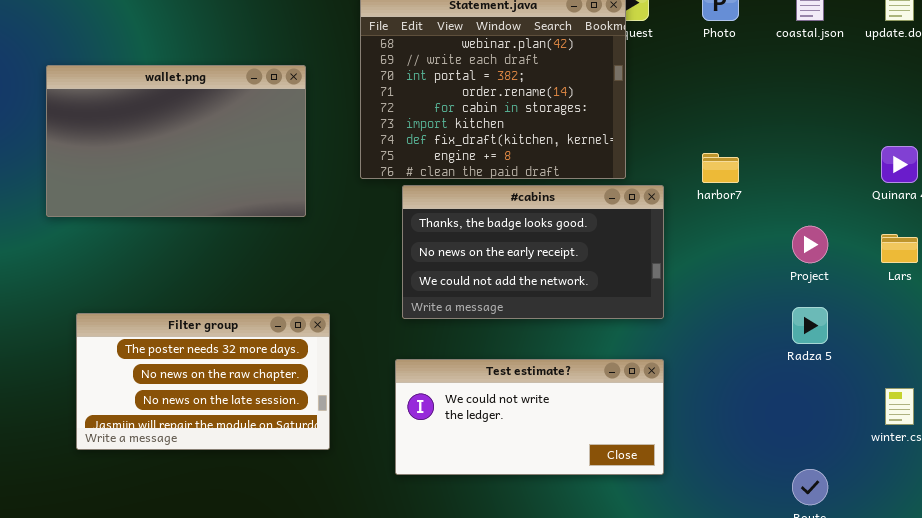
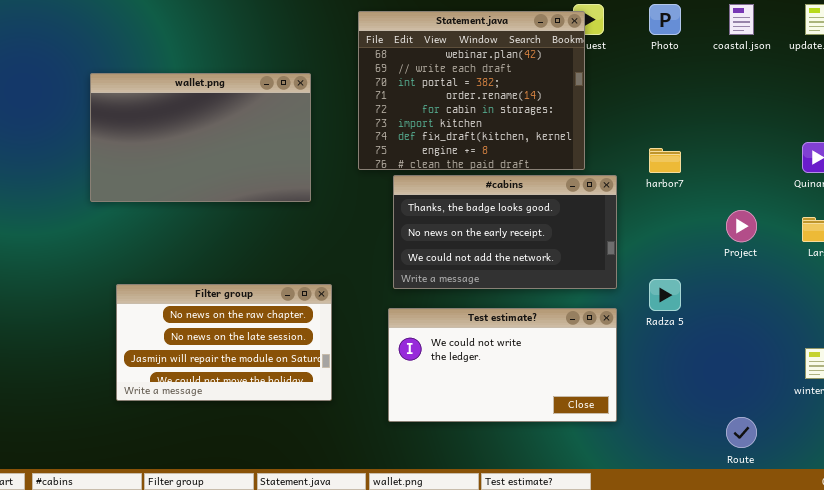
Radza 5: [792,307,828,344] -> [649,279,681,311], moved
Filter group: [76,313,330,450] -> [116,284,332,401], scrolled down 1 row
Test estimate?: [395,359,664,475] -> [388,308,617,422], resized

